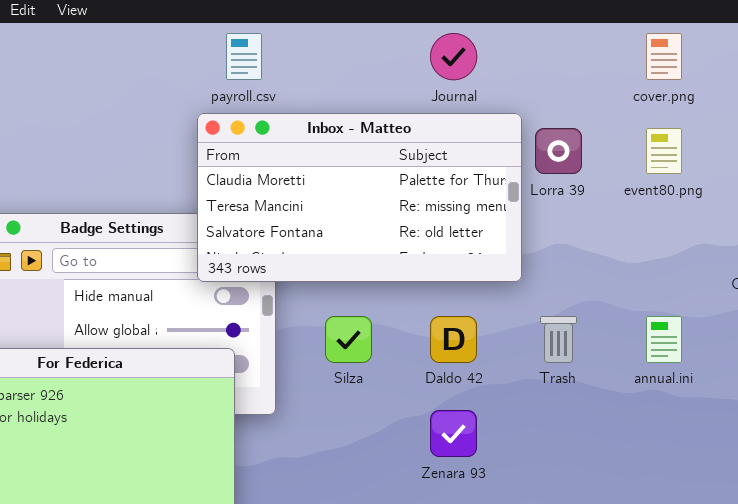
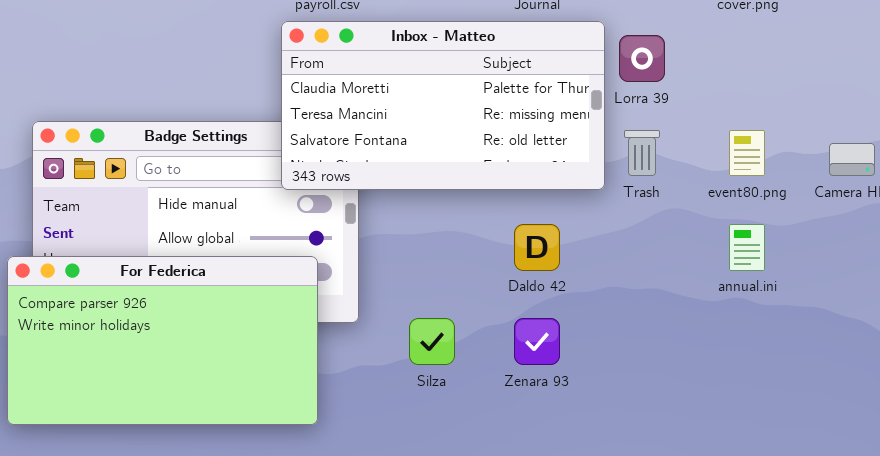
event80.png: [646,128,682,174] -> [729,130,765,176], moved
Silza: [325,316,372,363] -> [409,318,455,365], moved
Trash: [540,316,577,363] -> [624,130,660,176], moved

